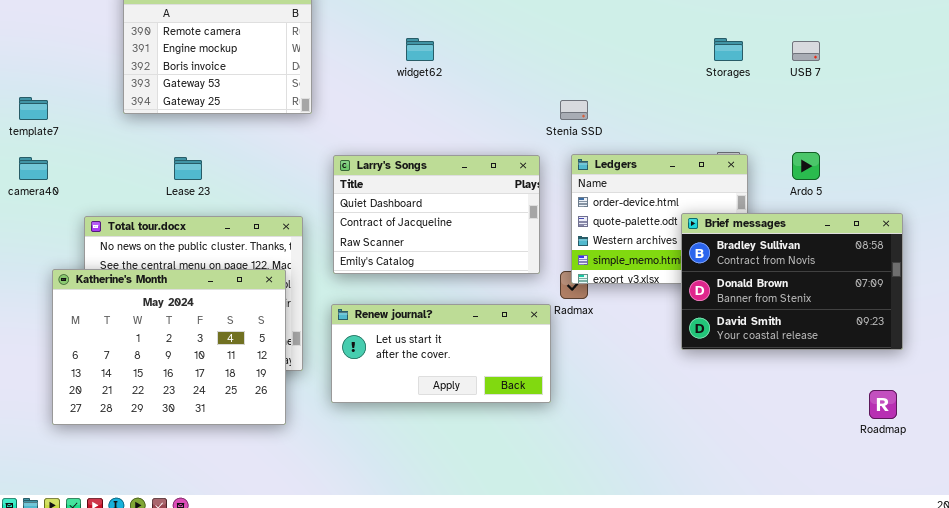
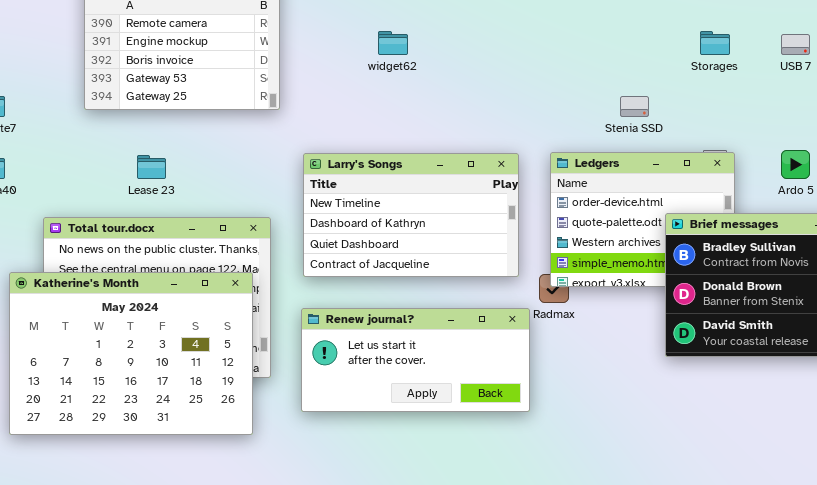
Stenia SSD: [560,100,588,120] -> [620,96,649,117], moved
Larry's Songs: [333,155,540,274] -> [303,153,519,277], scrolled up 2 rows

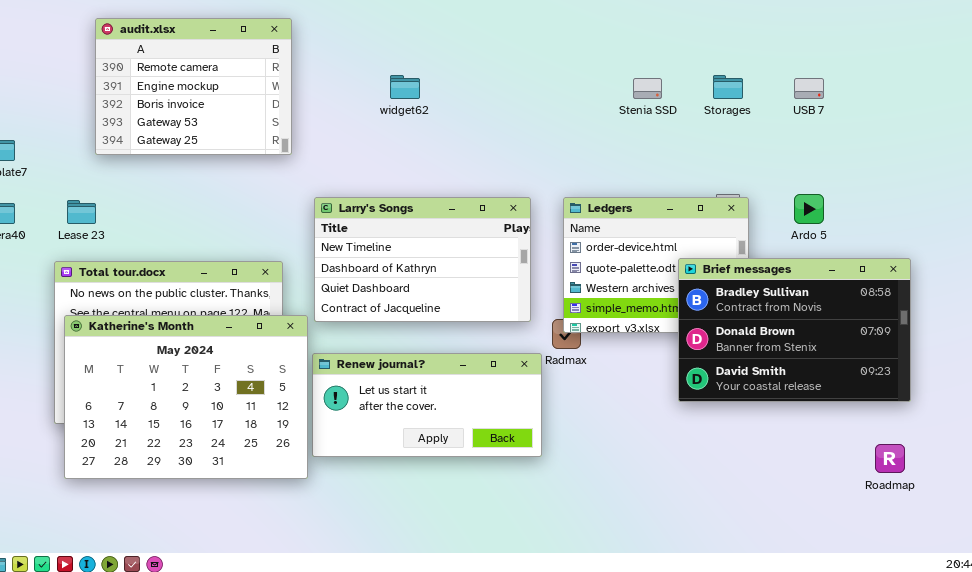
Stenia SSD: [620,96,649,117] -> [633,78,662,99], moved
Lease 23: [137,155,166,179] -> [67,200,96,224], moved
Katherine's Month: [9,272,253,435] -> [64,315,308,479], moved

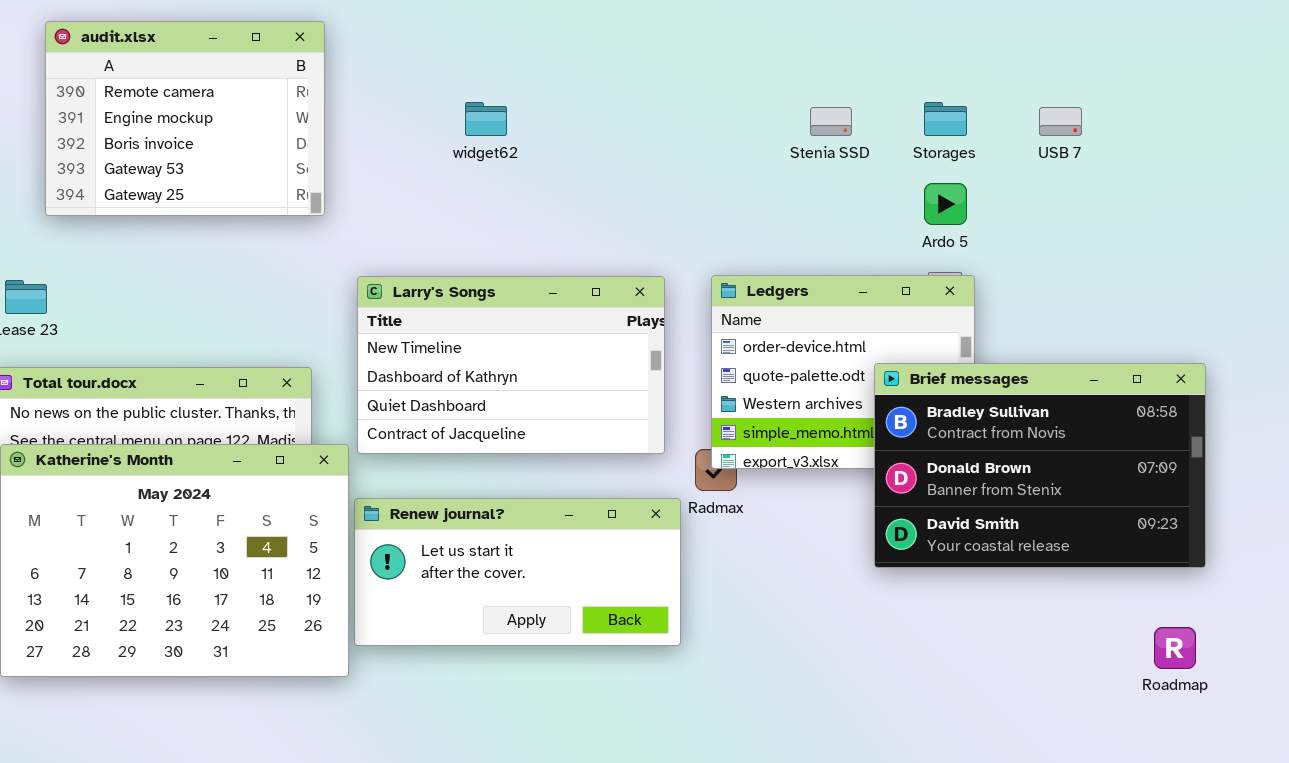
Ardo 5: [794,194,824,224] -> [924,183,967,225], moved

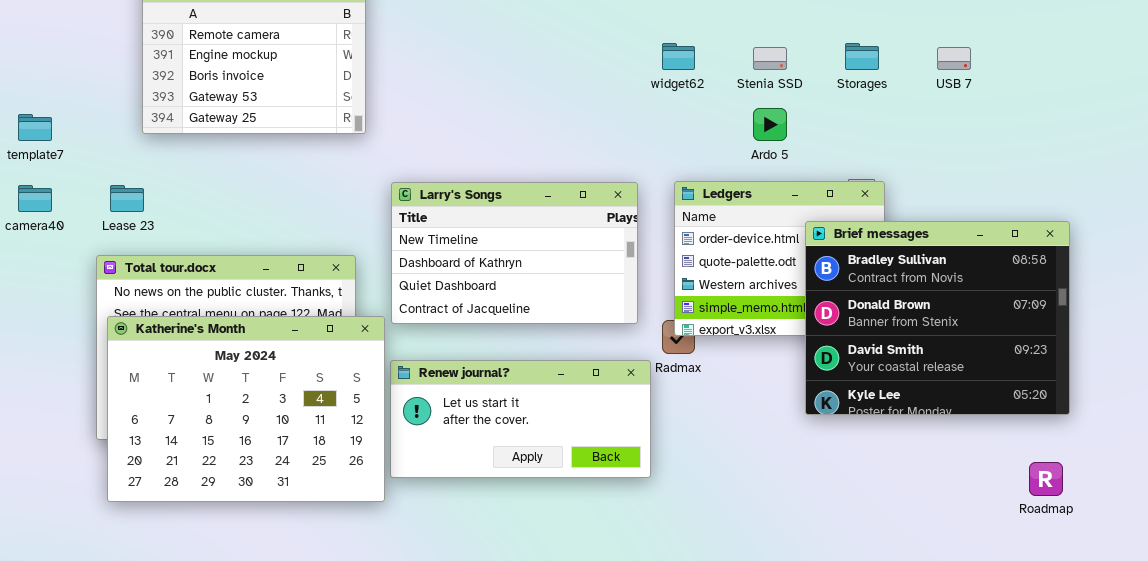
widget62: [465,102,507,136] -> [662,43,695,70], moved
Ardo 5: [924,183,967,225] -> [753,108,787,141], moved
Brief messages: [874,363,1206,568] -> [805,221,1070,415], resized

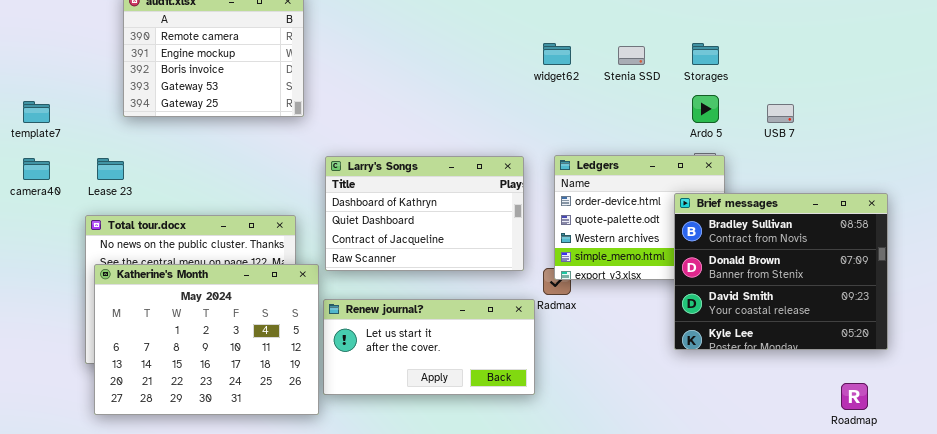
USB 7: [937,47,971,70] -> [767,104,794,123], moved
Ardo 5: [753,108,787,141] -> [692,95,719,123], moved
Larry's Songs: [391,182,638,324] -> [325,156,524,271], scrolled down 1 row
Brief messages: [805,221,1070,415] -> [674,193,888,350], moved

